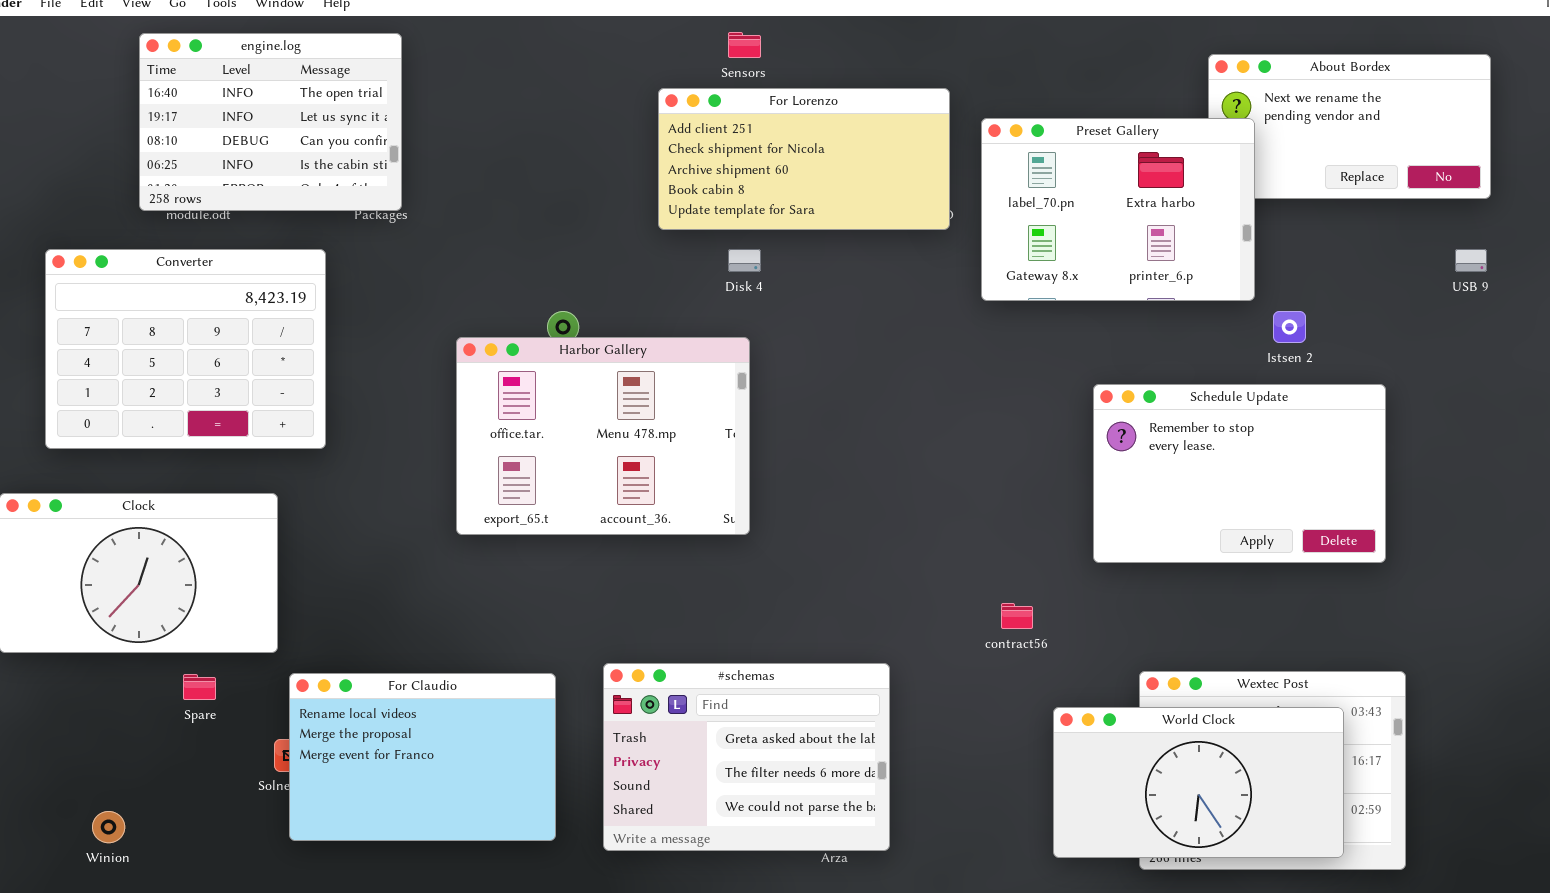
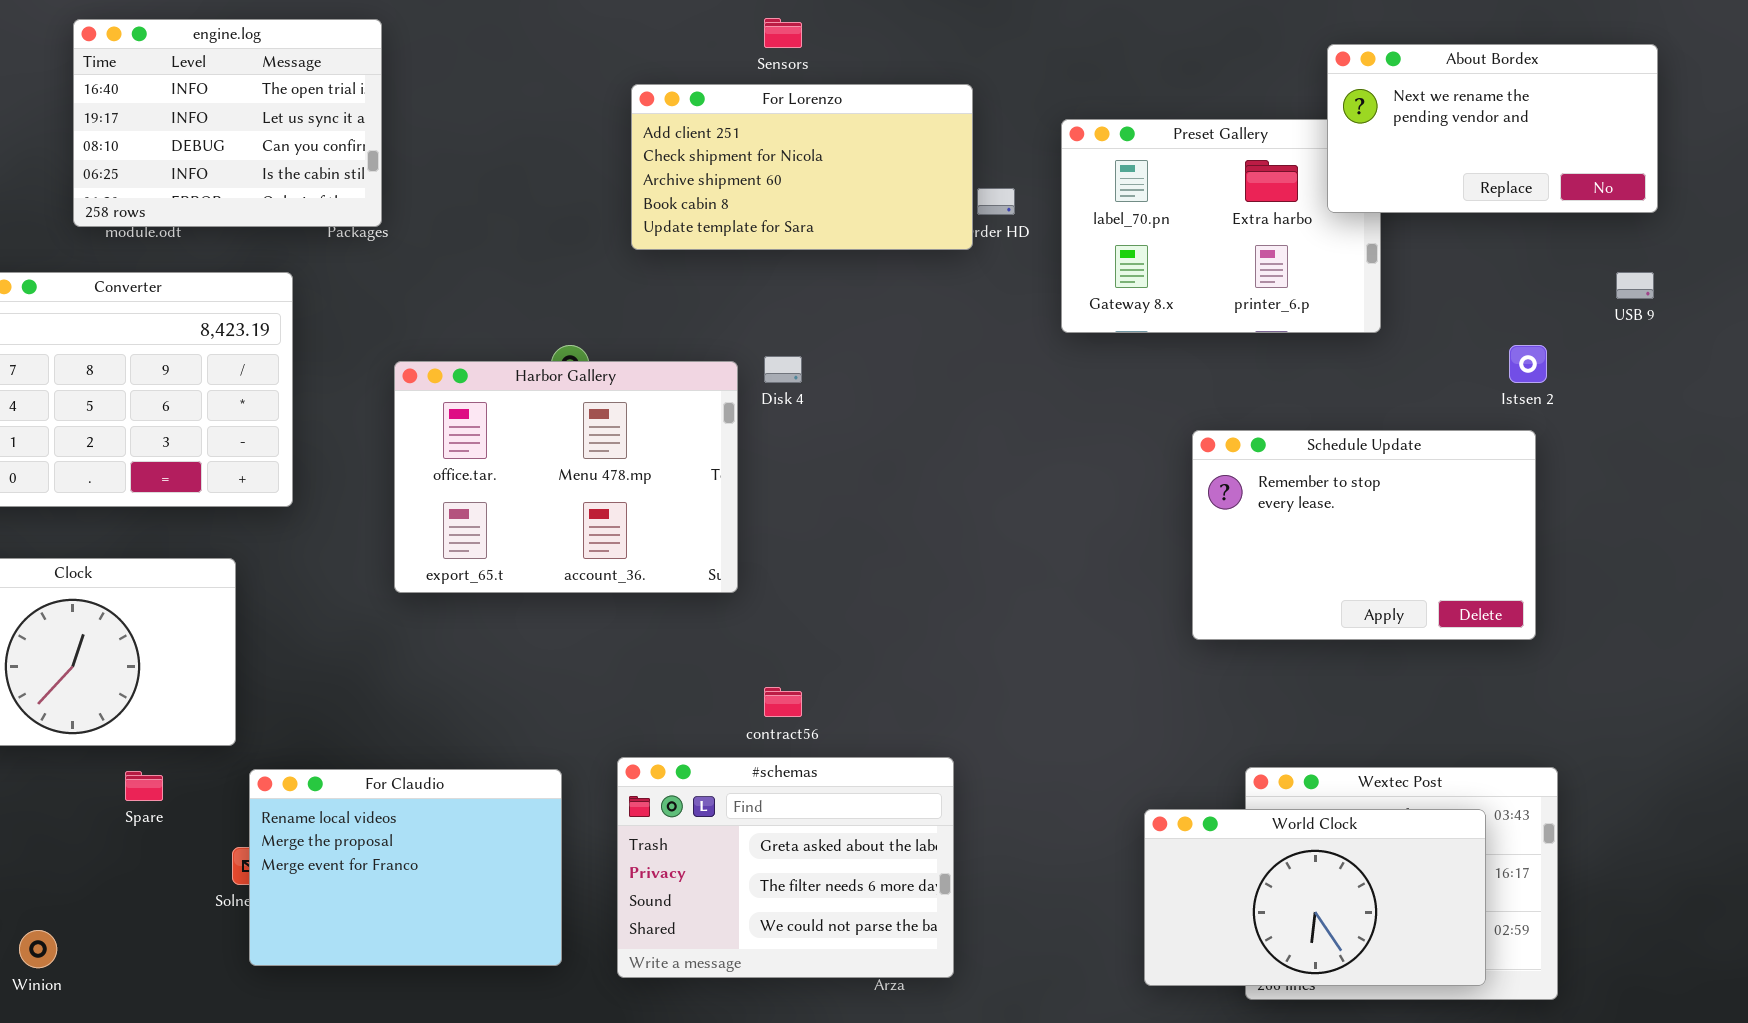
About Bordex: [1208,54,1491,199] -> [1327,44,1658,213], raised
For Lorenzo: [658,88,950,230] -> [631,84,973,250], moved
Disk 4: [728,249,761,272] -> [764,356,802,383], moved
Istsen 2: [1273,311,1306,343] -> [1509,345,1547,383], moved
Harbor Gallery: [456,337,750,535] -> [394,361,738,593], moved
contract56: [1001,603,1033,629] -> [764,687,802,717], moved

